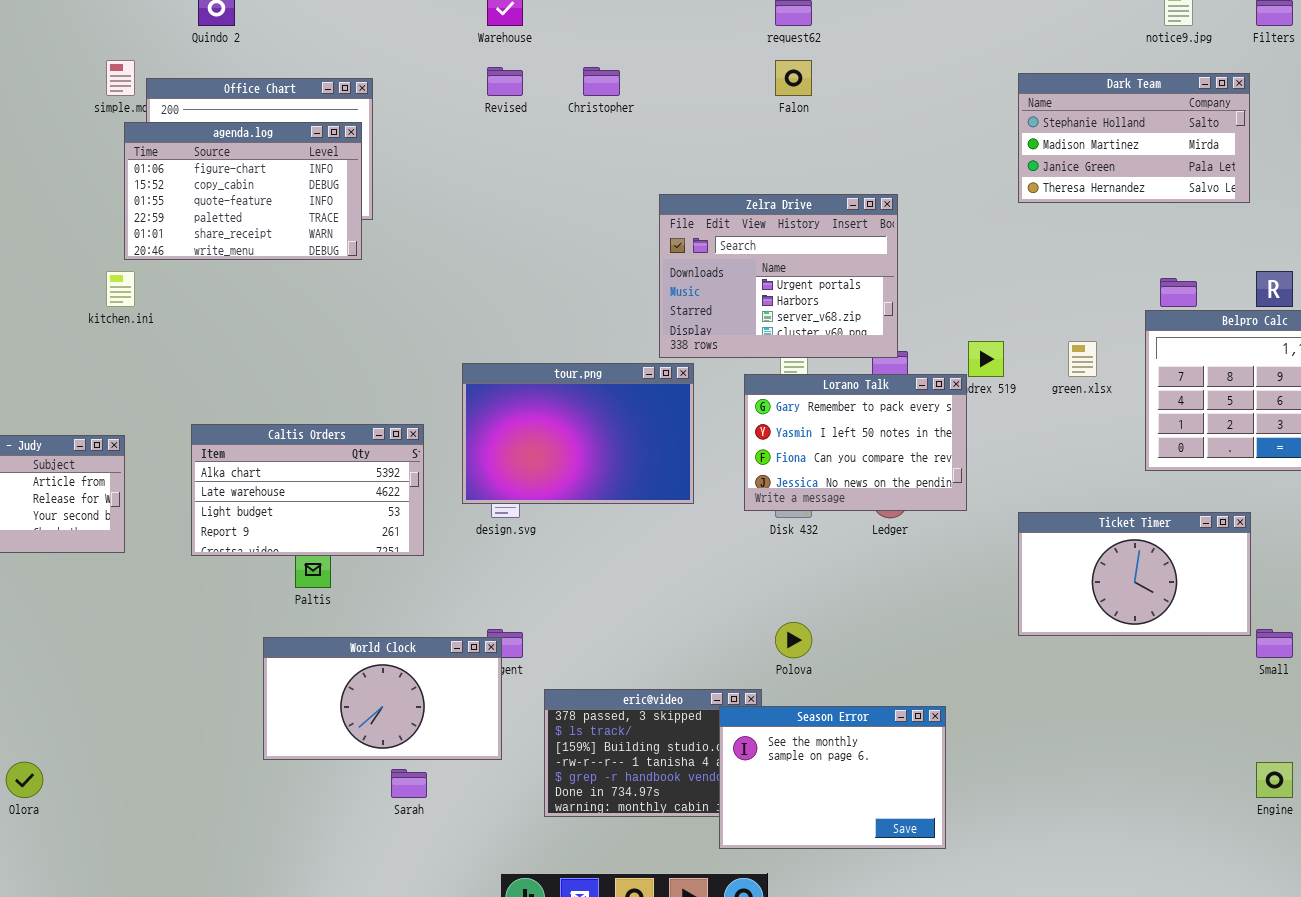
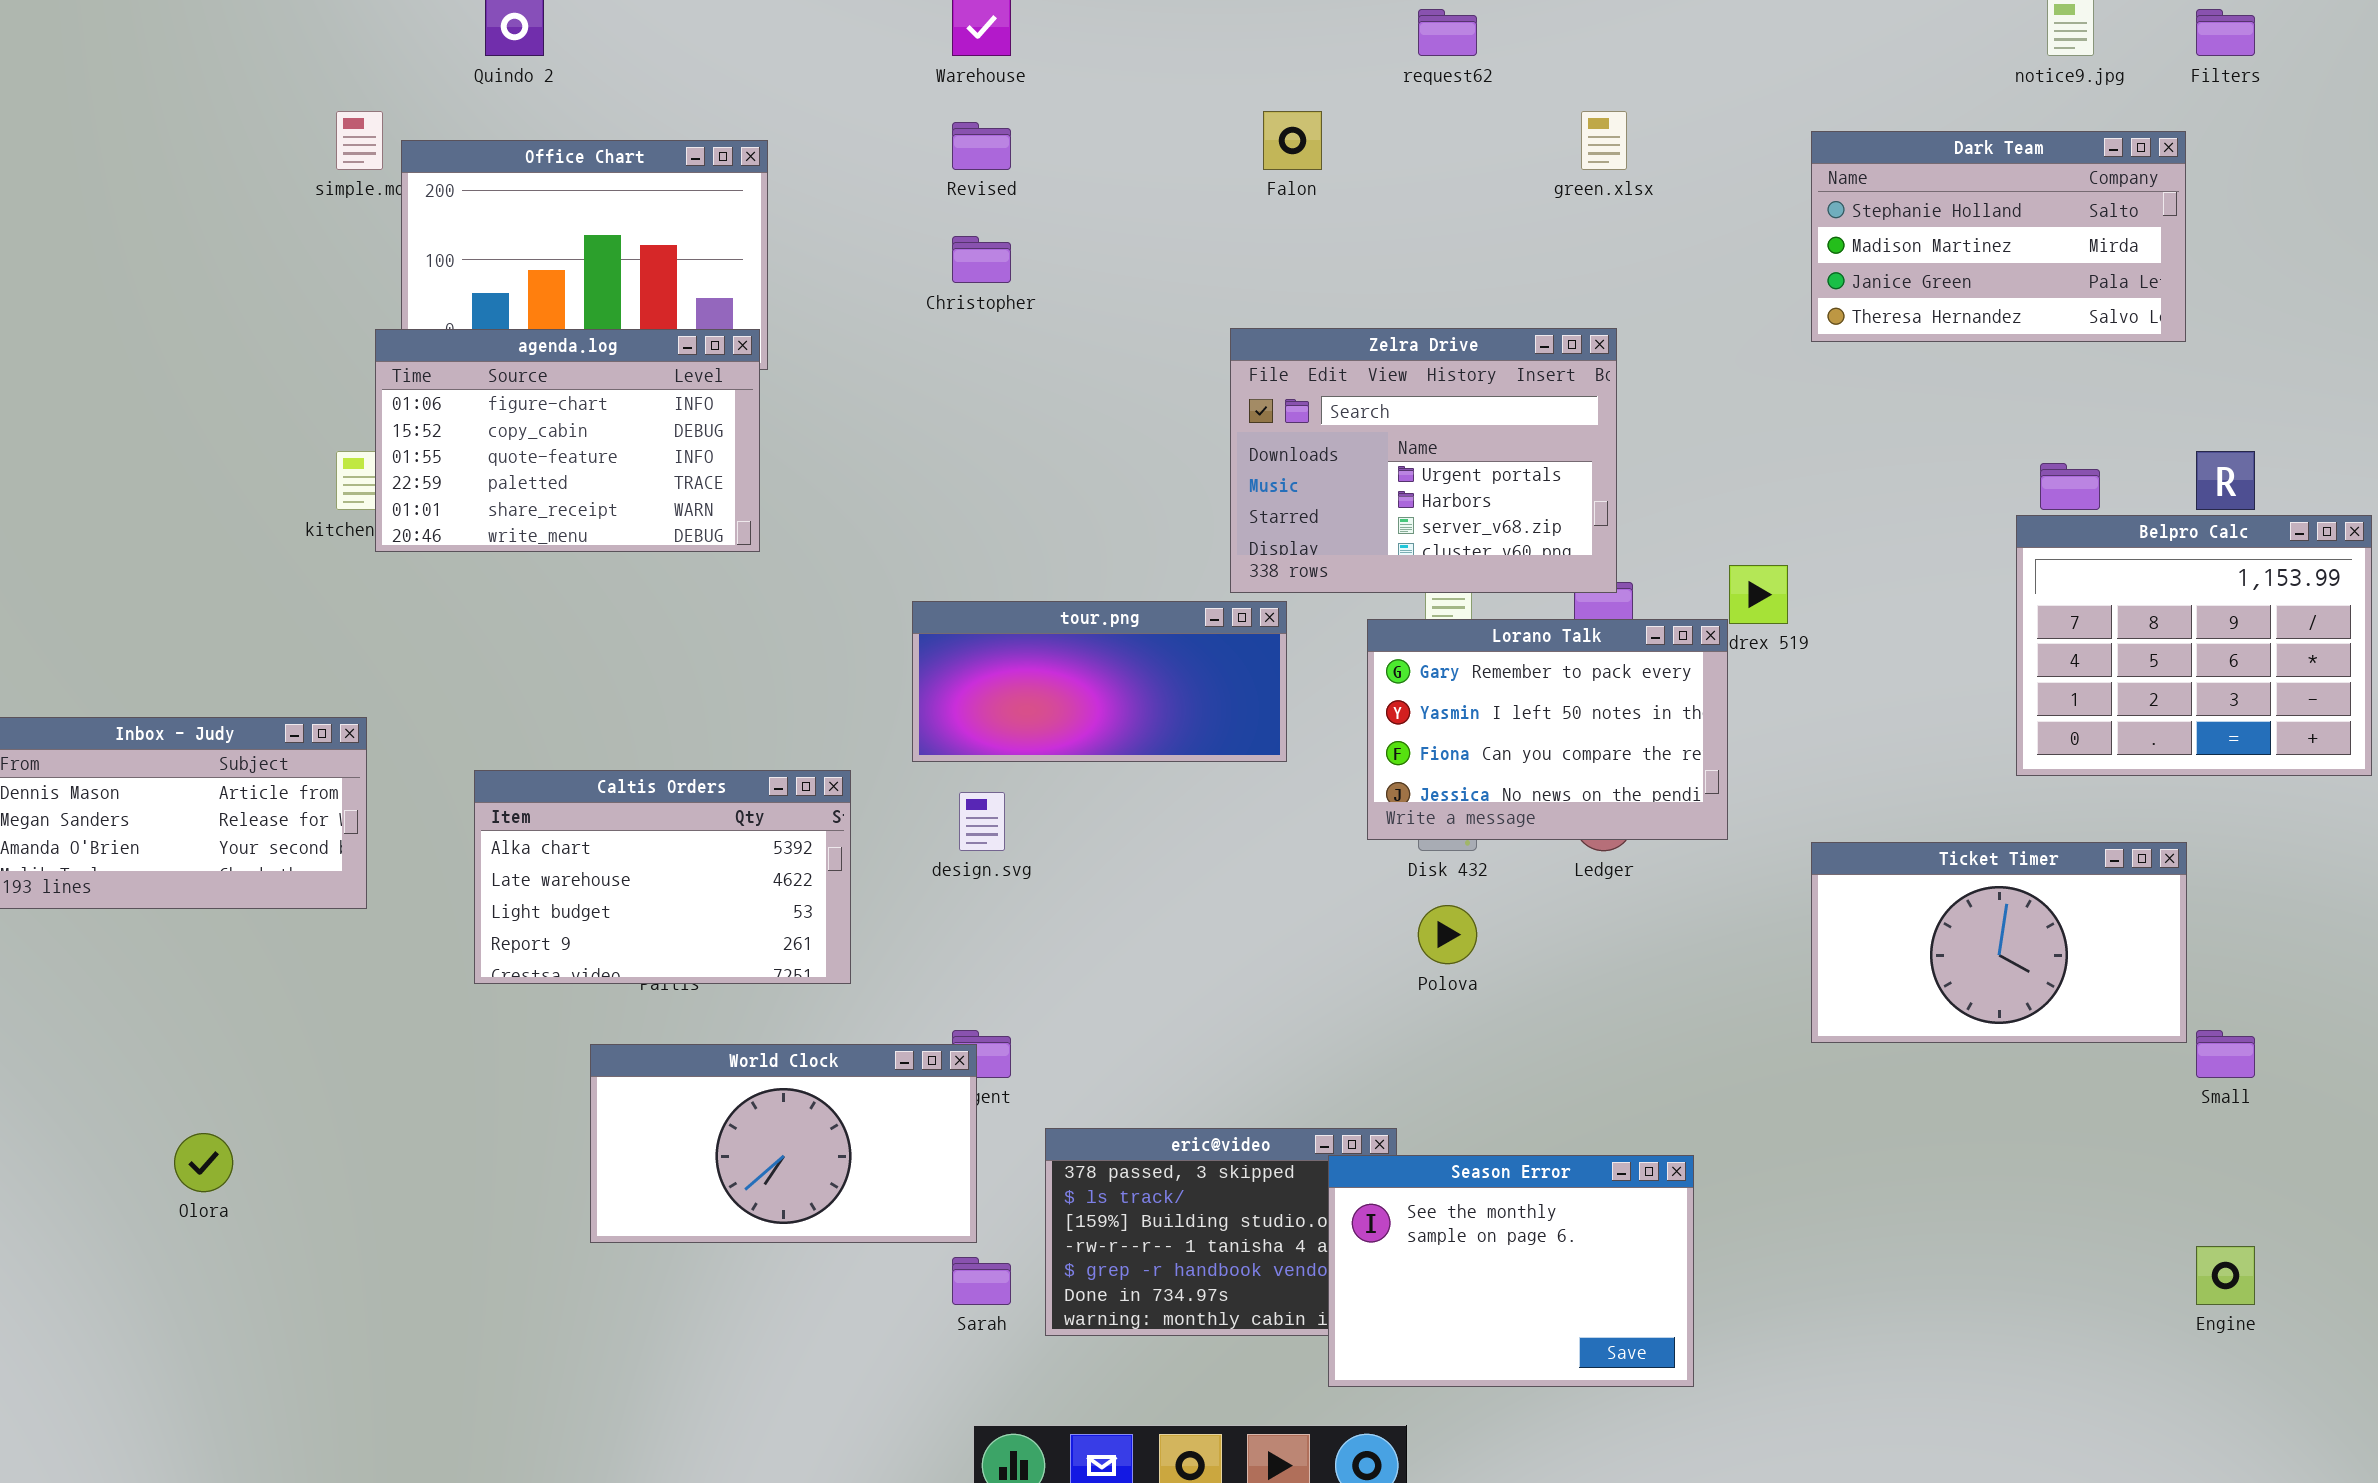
Falon: [775,60,812,96] -> [1263,111,1322,170], moved
Christopher: [583,67,620,96] -> [952,236,1011,283], moved
agenda.log: [124,122,362,260] -> [375,329,760,552], moved
green.xlsx: [1068,341,1097,377] -> [1581,111,1627,170], moved
tour.png: [462,363,694,504] -> [912,601,1287,762], resized
Caltis Orders: [191,424,424,556] -> [474,770,851,984], moved
Polova: [775,622,812,658] -> [1418,905,1477,964], moved
Olora: [6,762,43,798] -> [174,1133,233,1192], moved
Sarah: [391,769,427,798] -> [952,1257,1011,1305], moved

